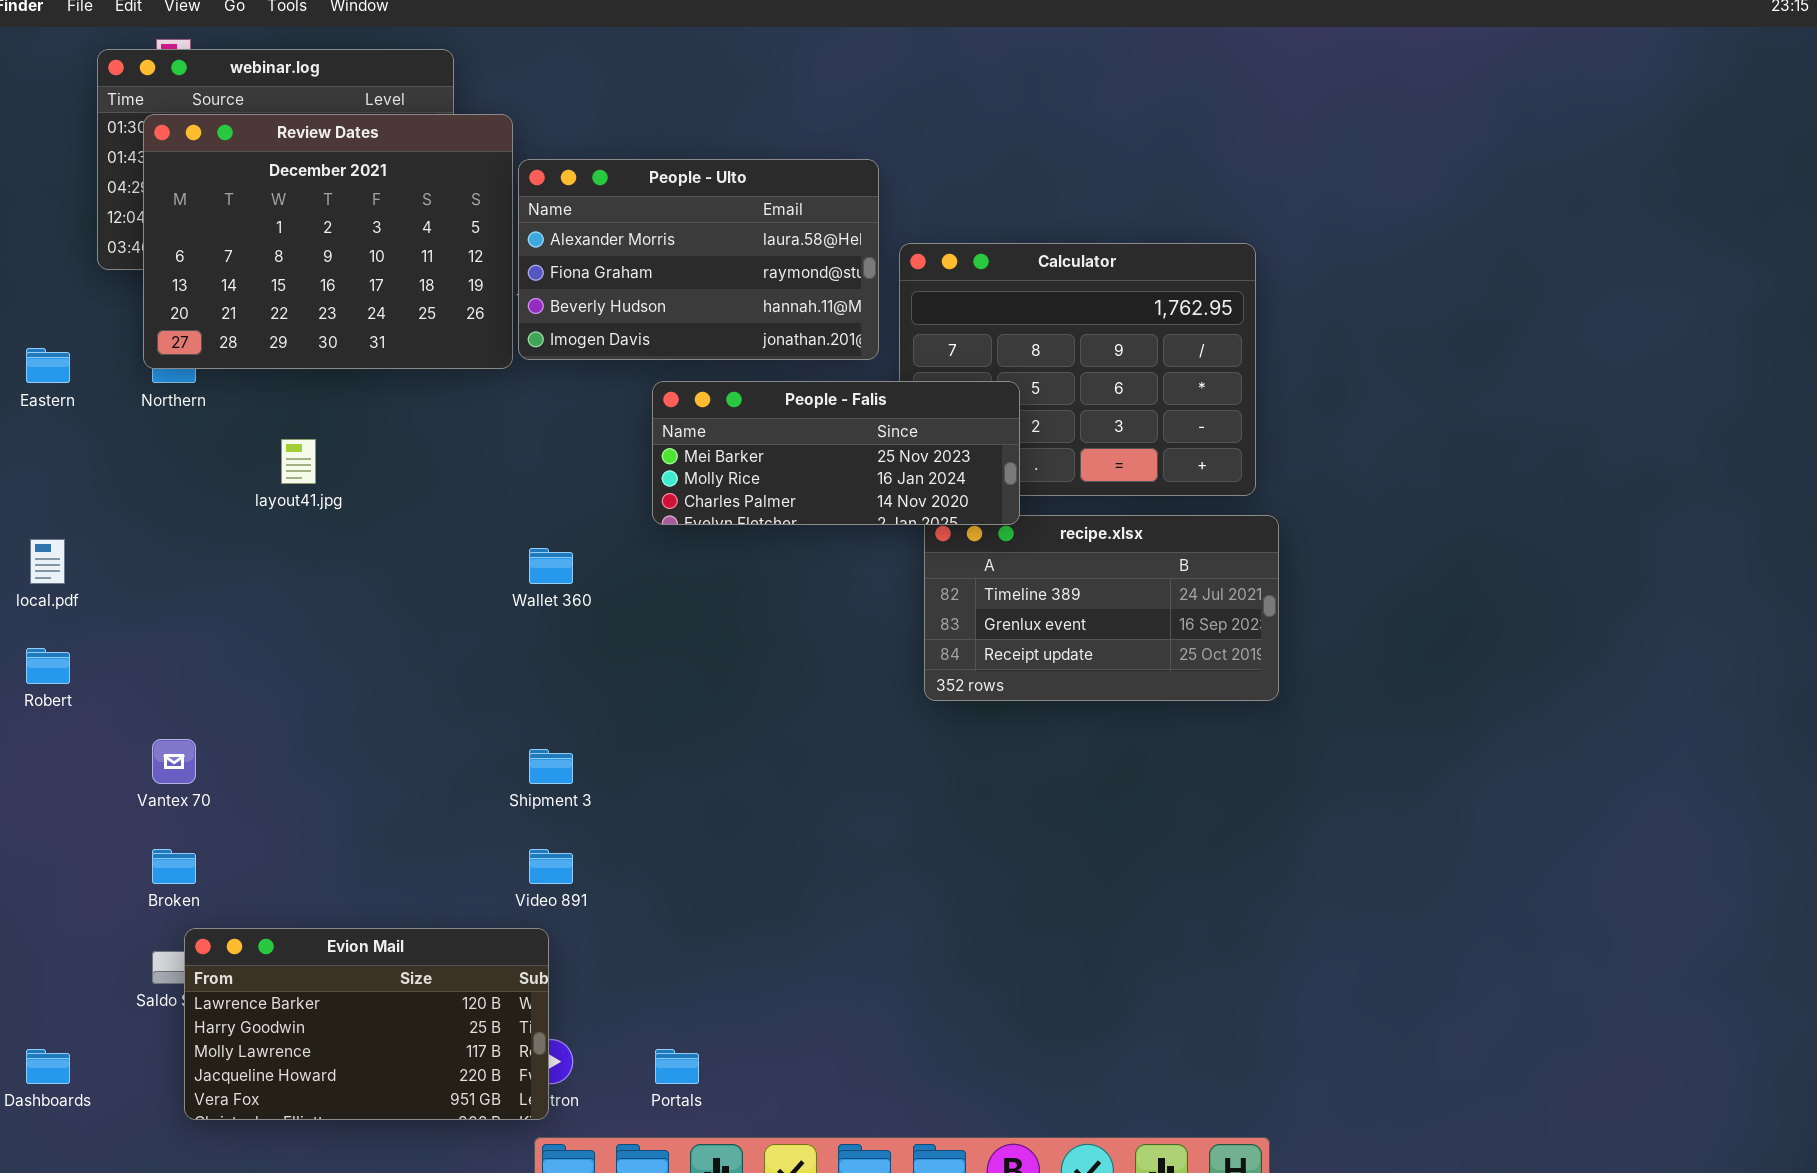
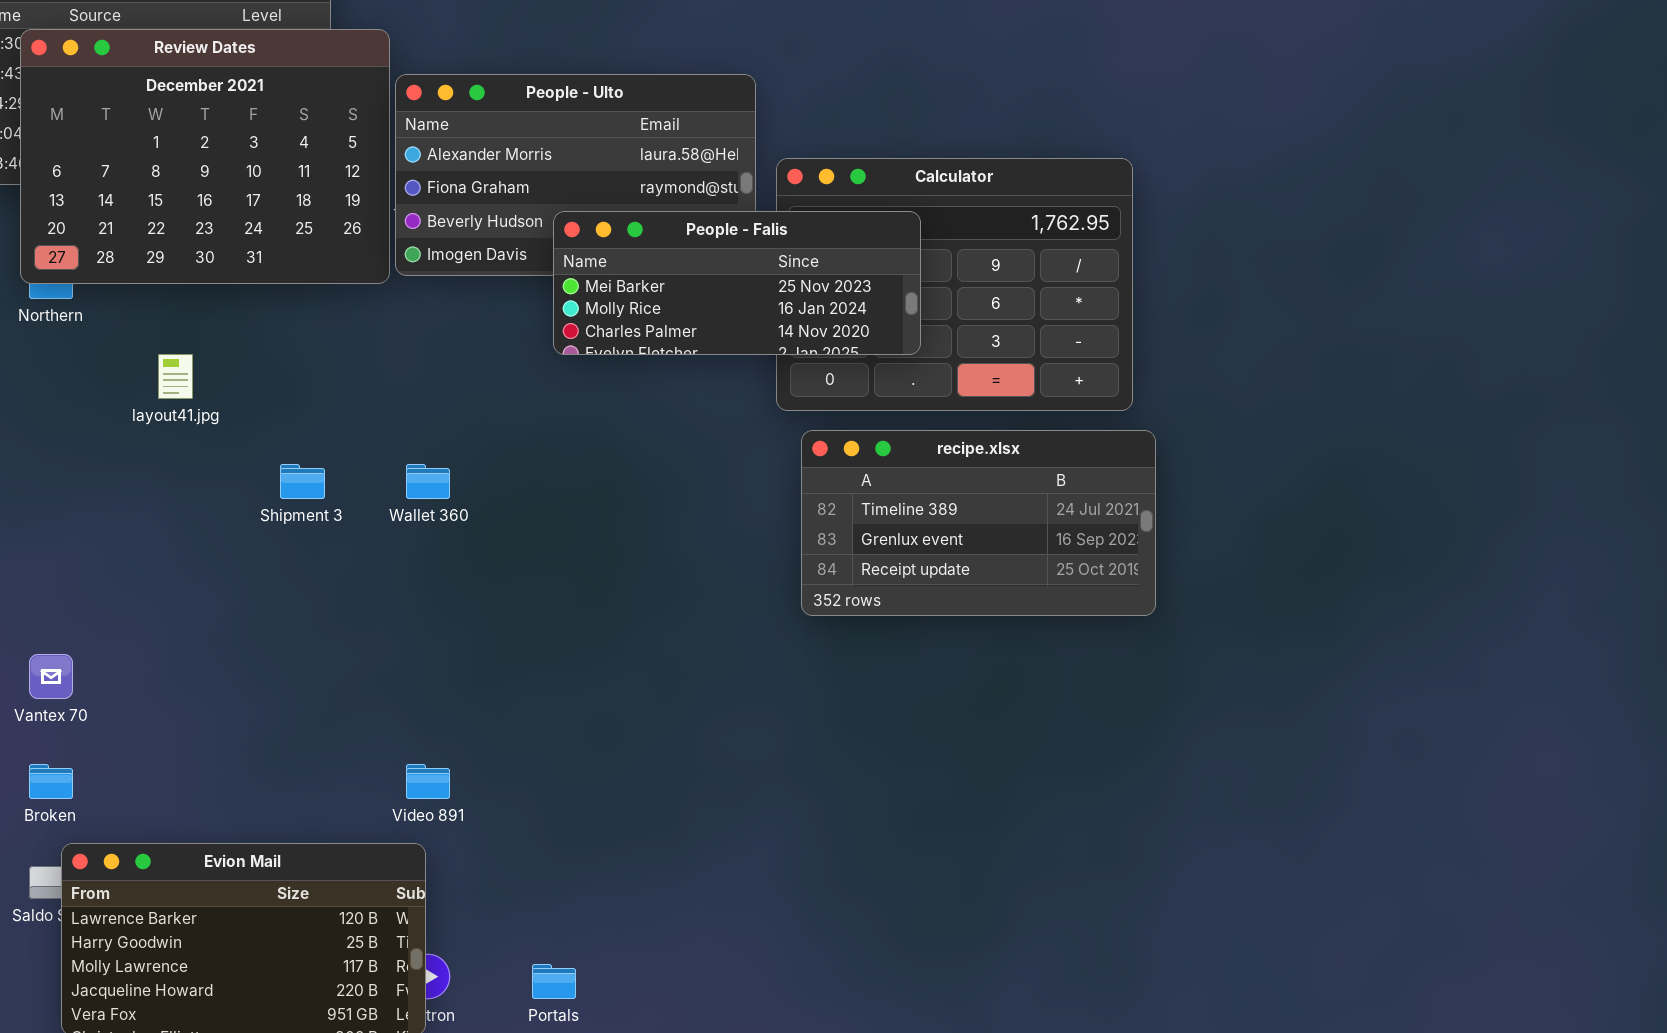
People - Falis: [652,381,1020,525] -> [553,211,921,355], moved
Shipment 3: [529,749,573,784] -> [280,464,325,499], moved

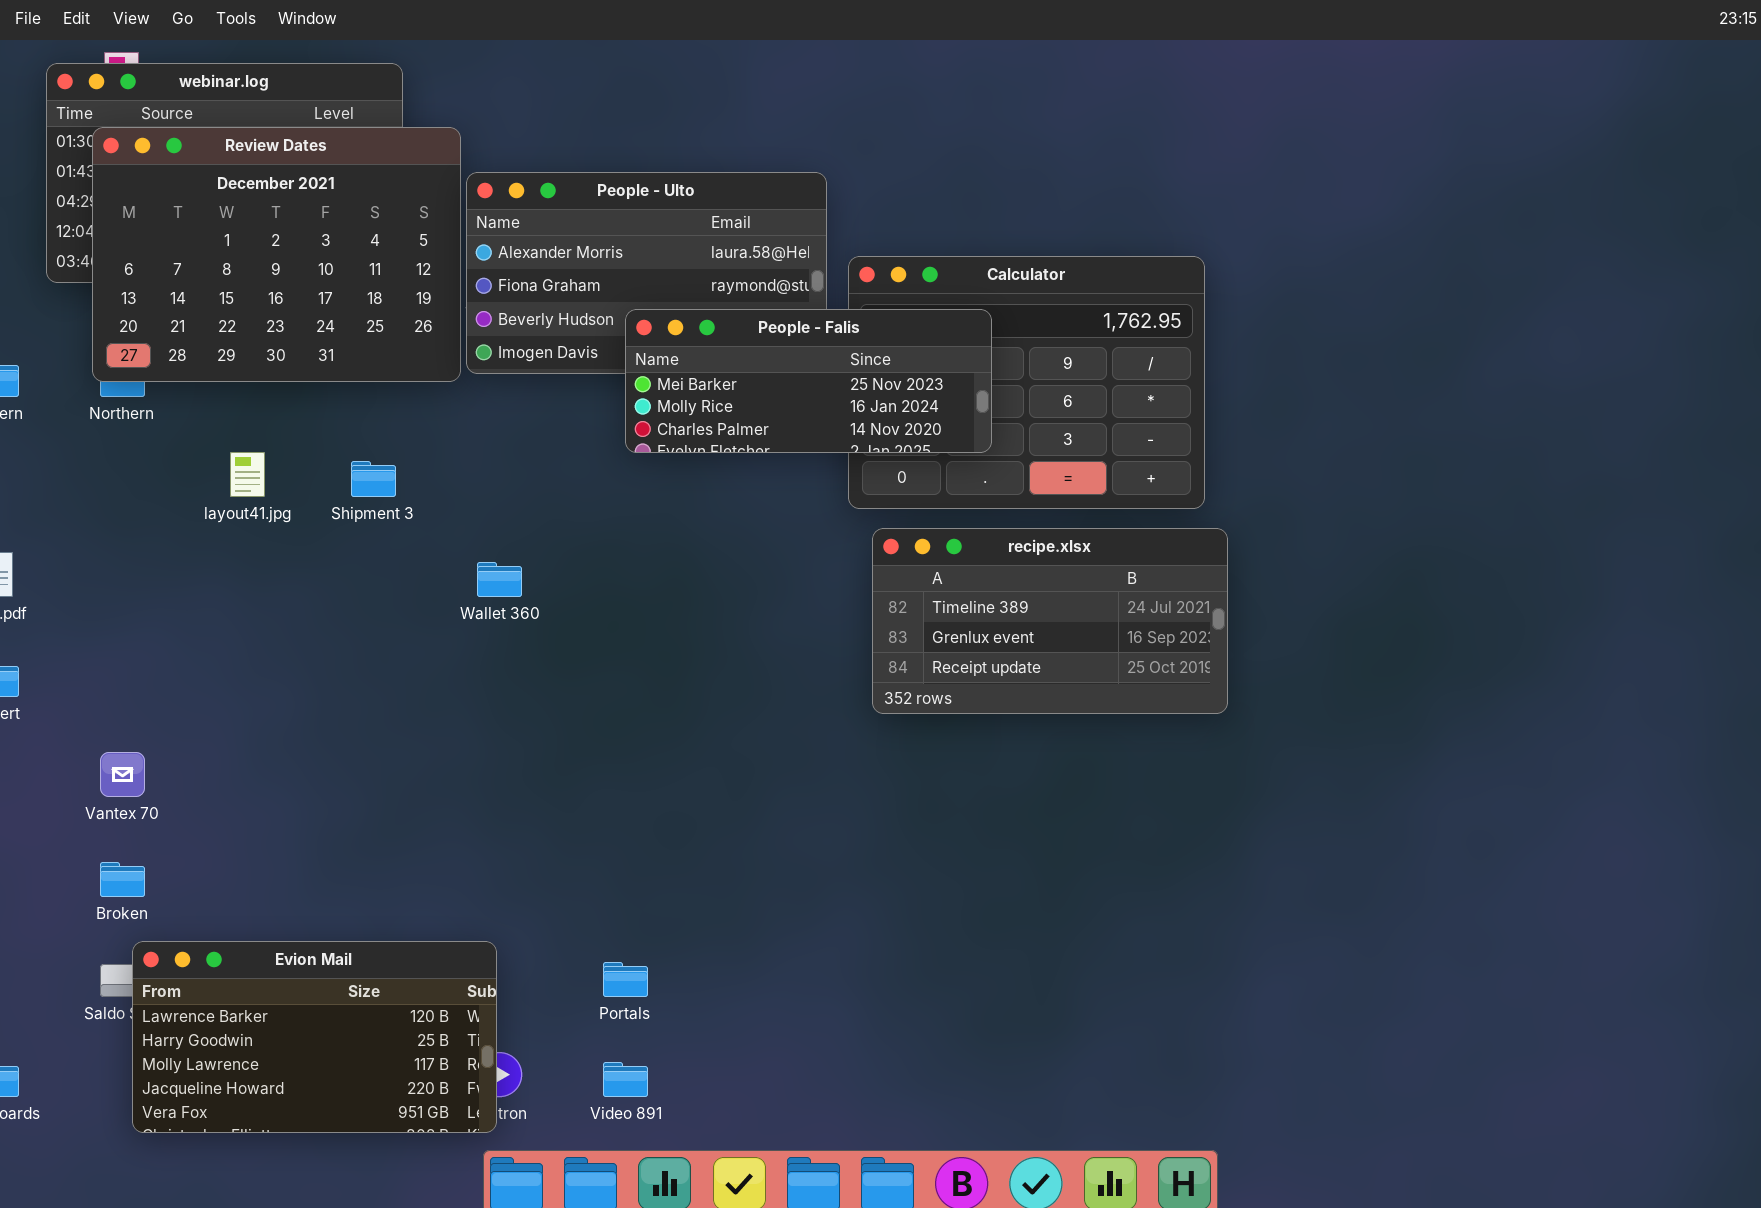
Shipment 3: [280,464,325,499] -> [351,461,396,497], moved
Video 891: [406,764,450,799] -> [603,1062,648,1097], moved
Portals: [532,964,576,999] -> [603,962,648,997], moved

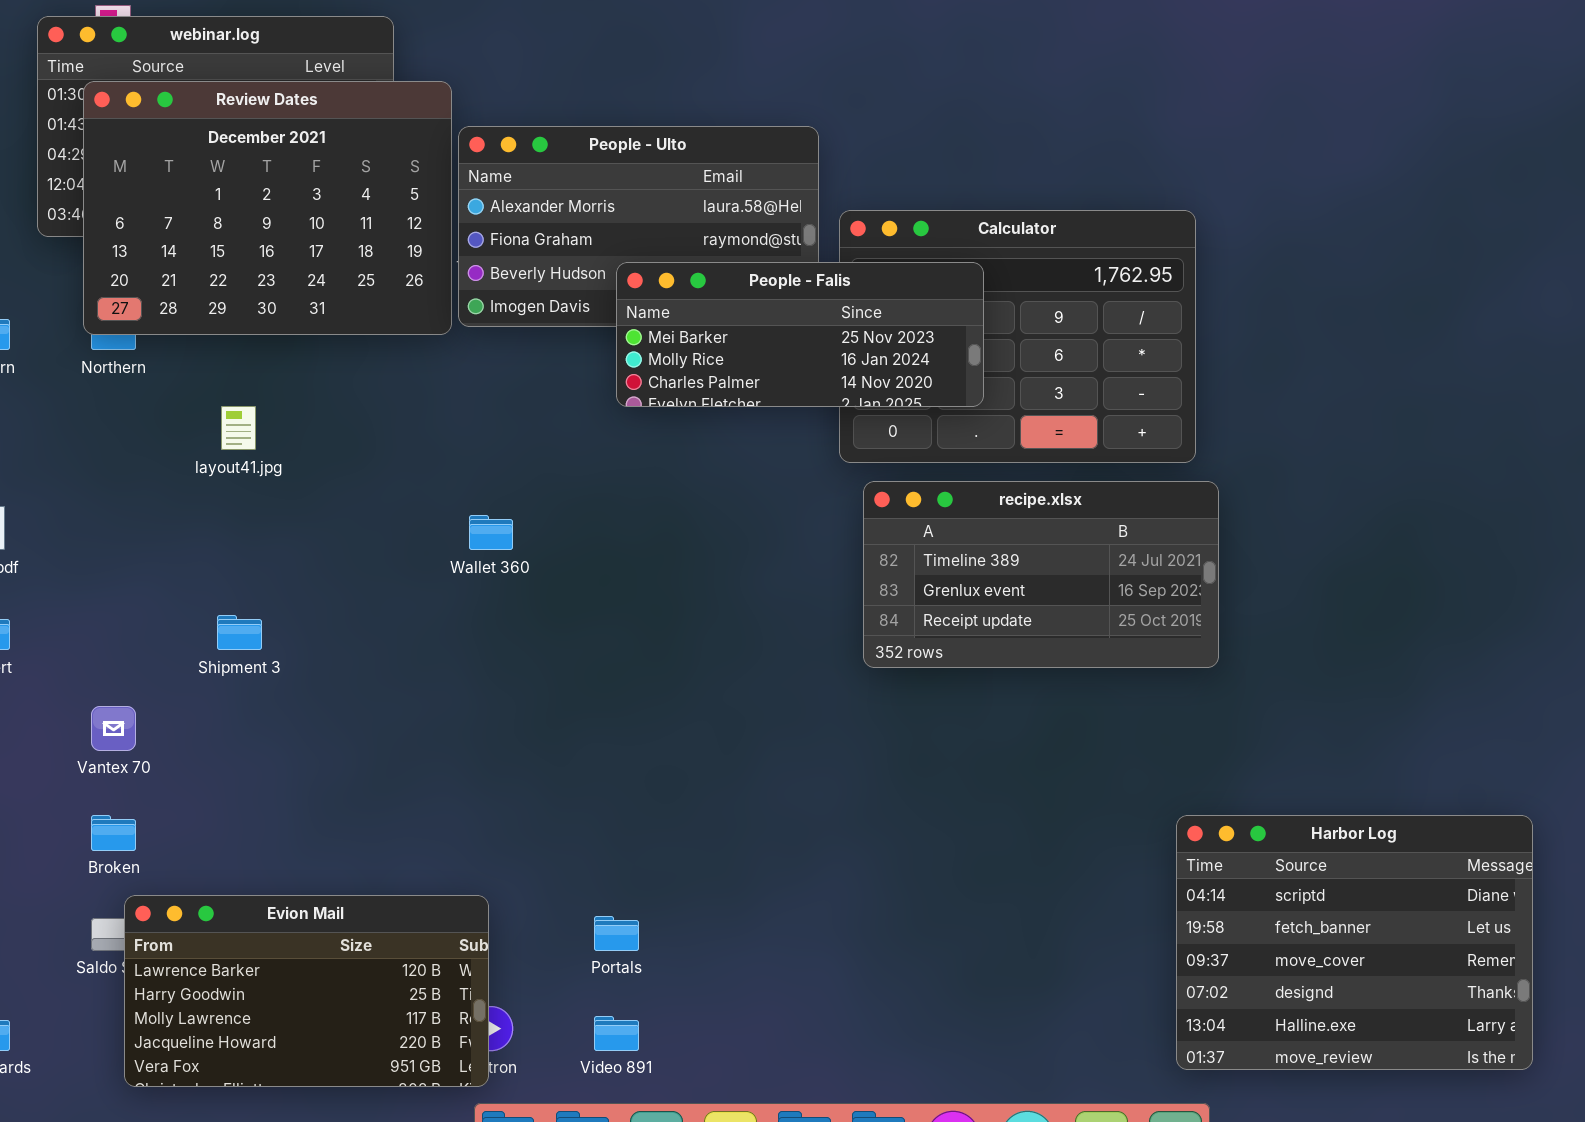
Shipment 3: [351,461,396,497] -> [217,615,262,650], moved
Harbor Log: none -> [1176,815,1533,1070], opened

